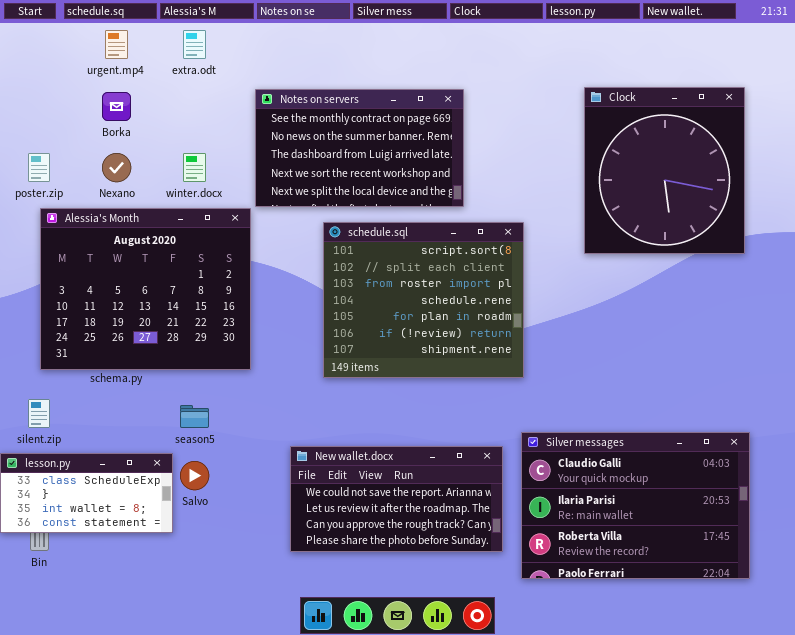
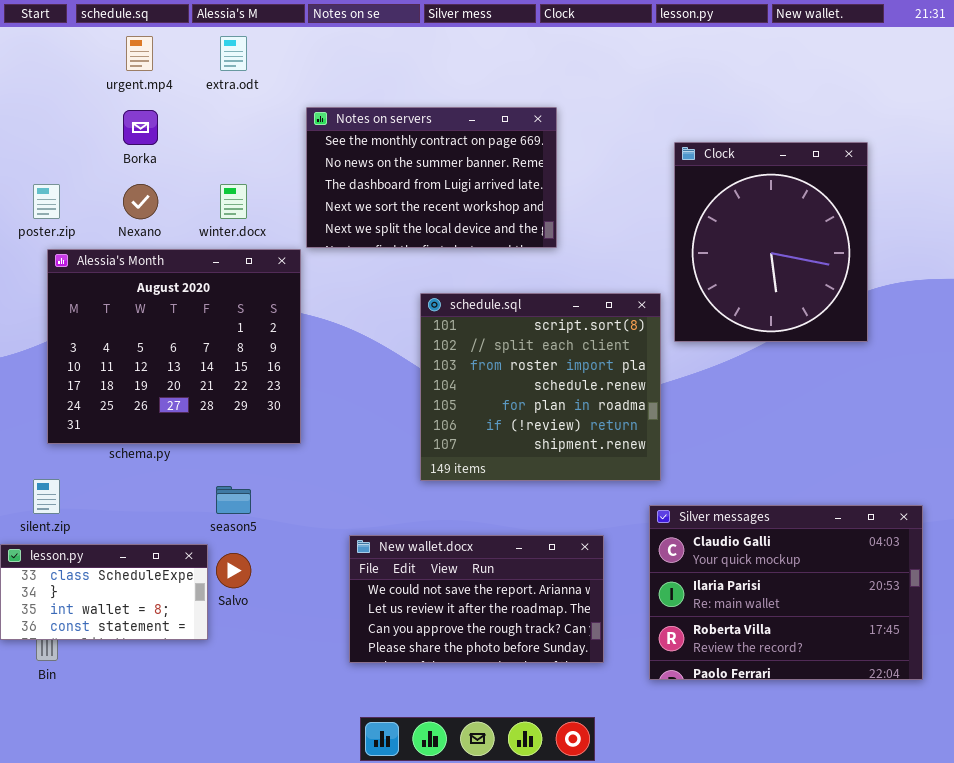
Clock: [584,87,745,254] -> [674,142,868,342], moved
schedule.sql: [323,222,524,378] -> [420,293,661,481], moved
Silver messages: [521,432,750,579] -> [649,505,923,680], moved

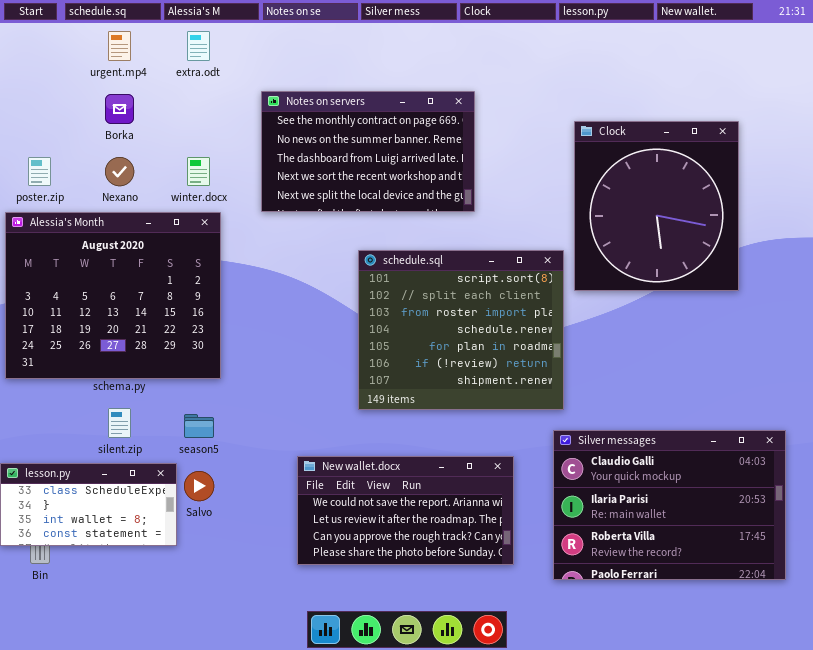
Alessia's Month: [47,249,301,444] -> [5,212,221,379], moved
silent.zip: [33,479,60,514] -> [108,408,131,438], moved

